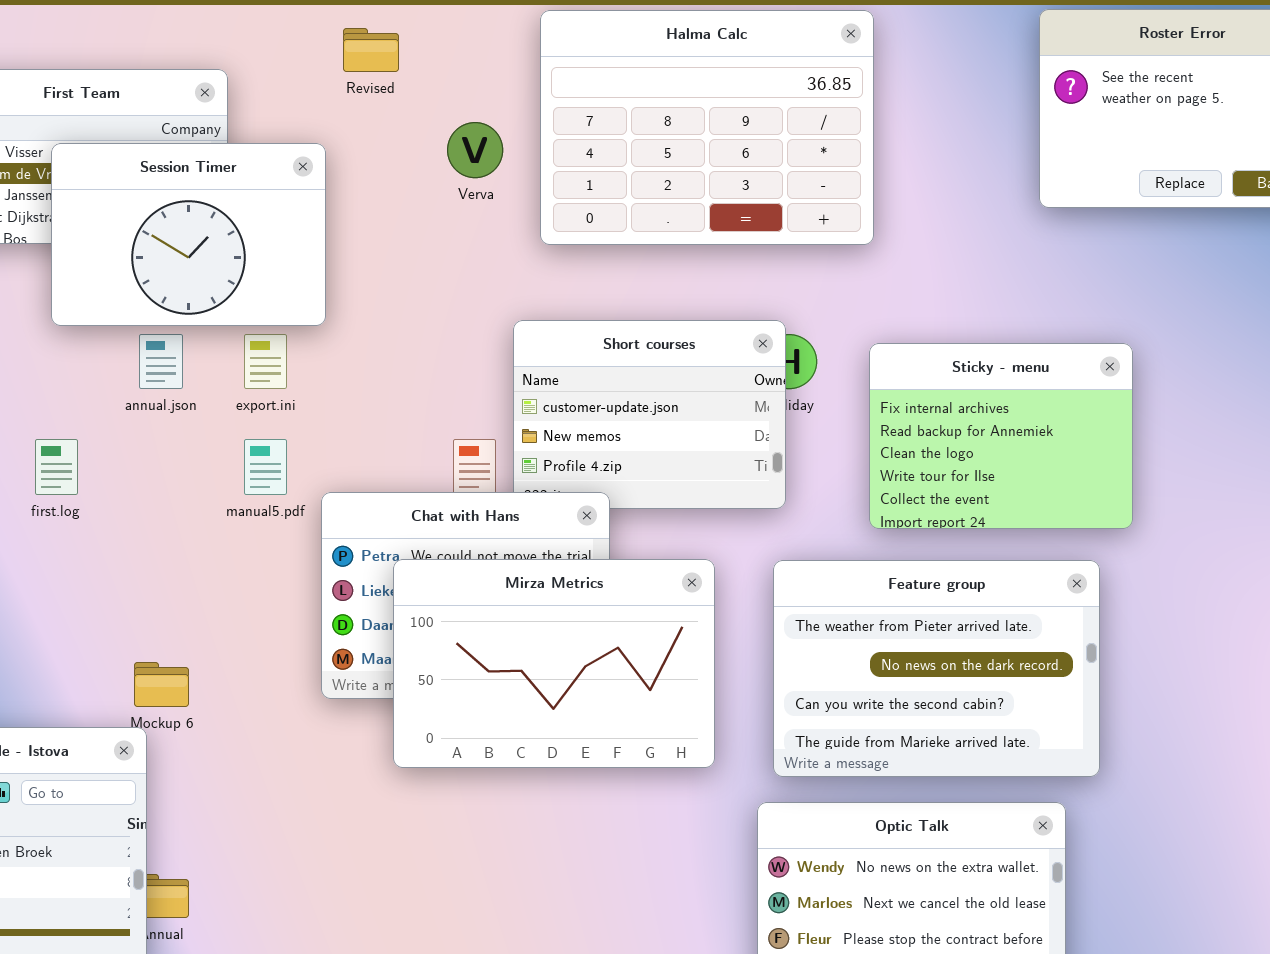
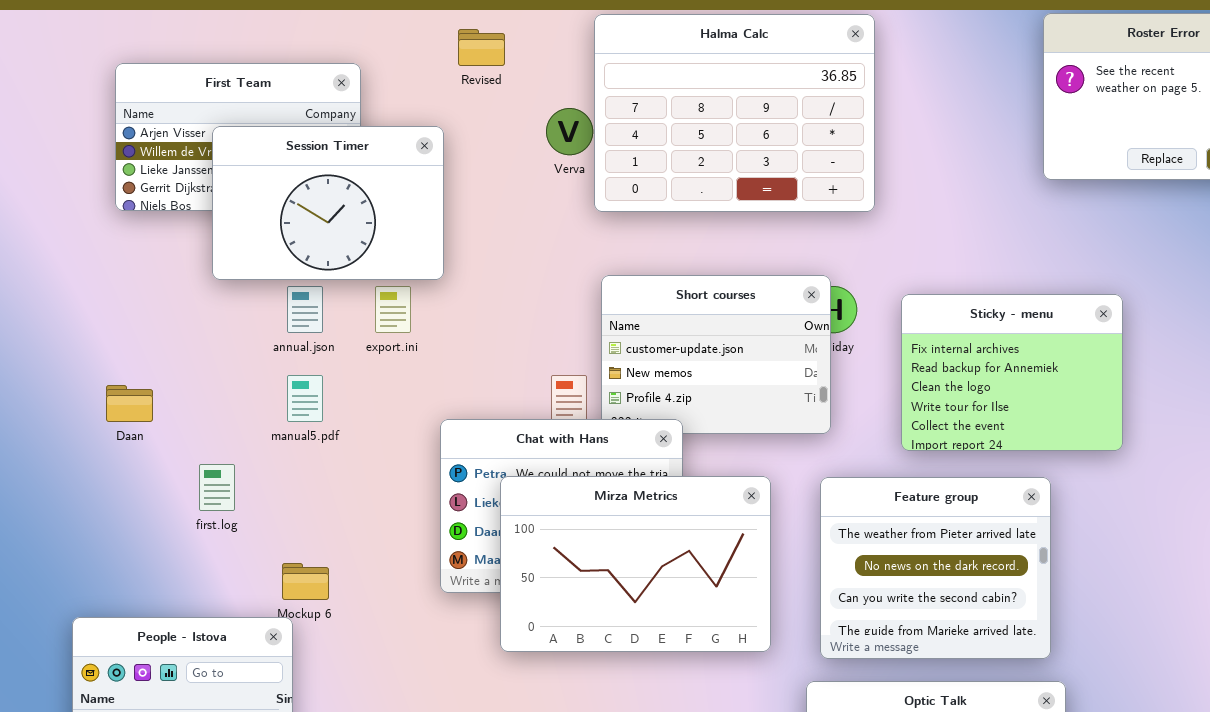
Halma Calc: [540,10,874,245] -> [594,14,875,212], moved
first.log: [35,439,78,495] -> [199,464,235,511], moved
manual5.pdf: [244,439,287,495] -> [287,375,323,422], moved
Feature group: [773,560,1100,777] -> [820,477,1051,659], resized

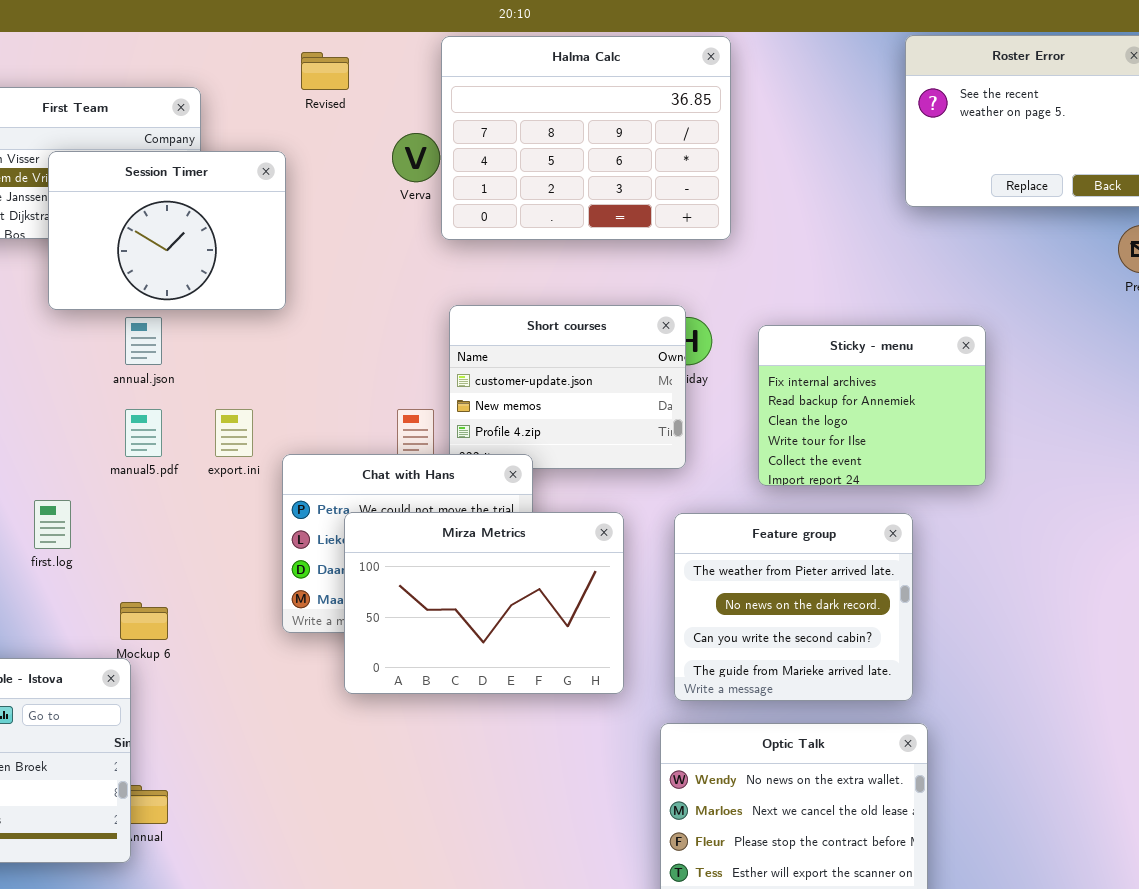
export.ini: [375,286,411,333] -> [215,409,253,457], moved

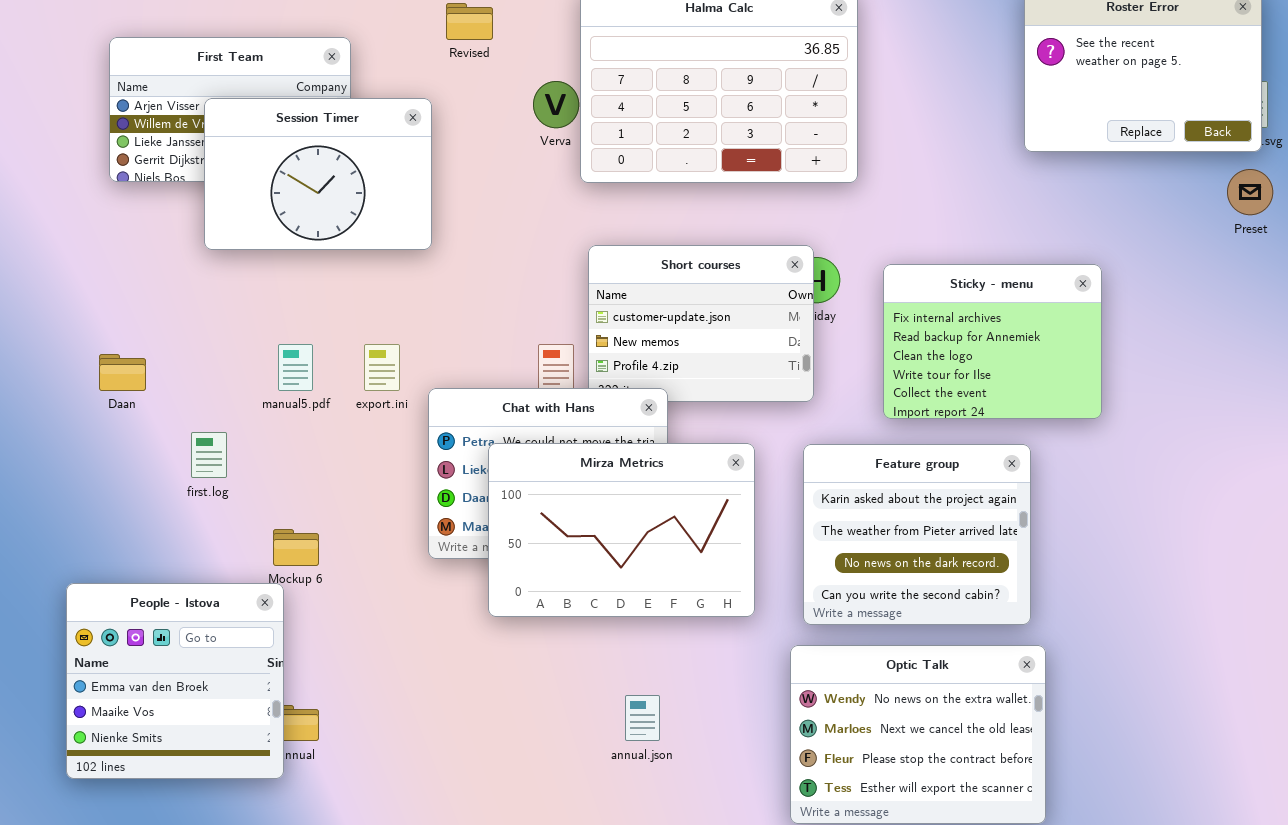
annual.json: [125,317,162,365] -> [625,695,660,741], moved
Feature group: [674,513,913,701] -> [803,444,1031,625], scrolled up 1 row

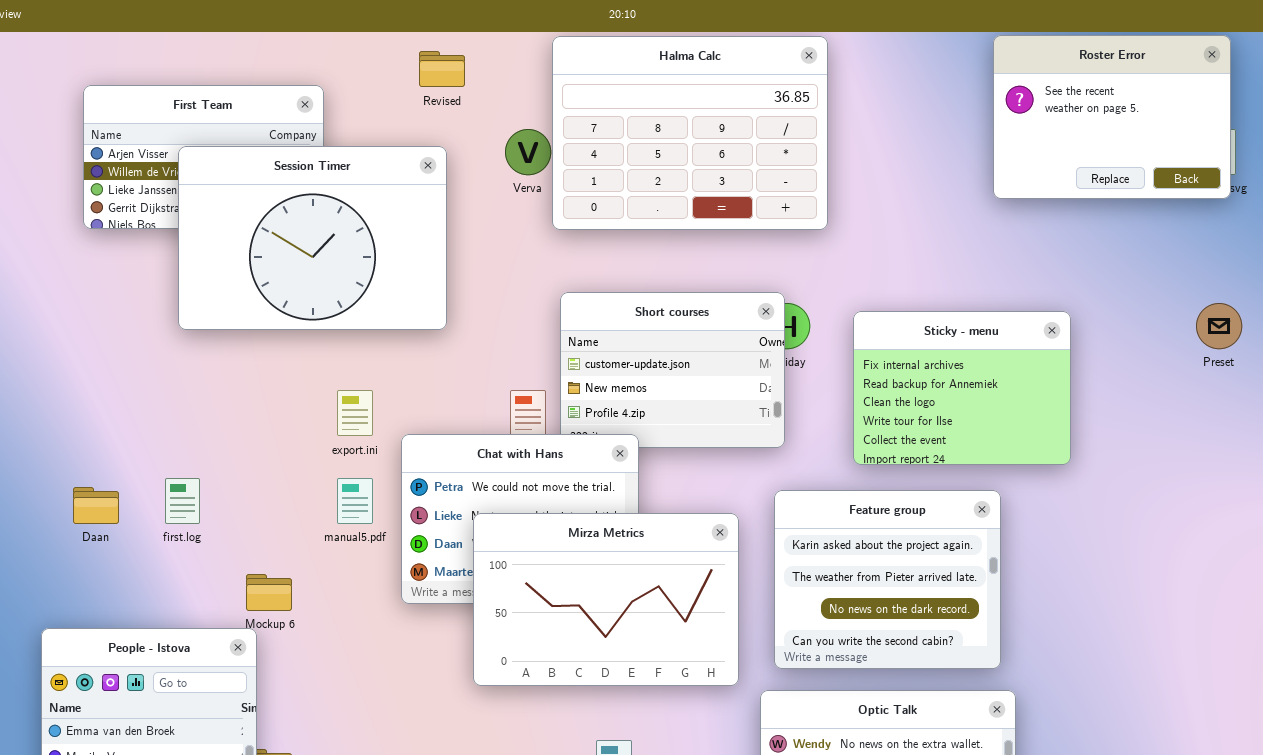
Session Timer: [204,98,432,250] -> [178,146,447,330], resized
Preset: [1227,169,1273,215] -> [1196,303,1242,349], moved
manual5.pdf: [278,344,313,391] -> [337,478,373,524], moved
Daan: [99,354,146,391] -> [73,487,119,524], moved
Mirza Metrics: [488,443,755,617] -> [473,513,739,686], moved

